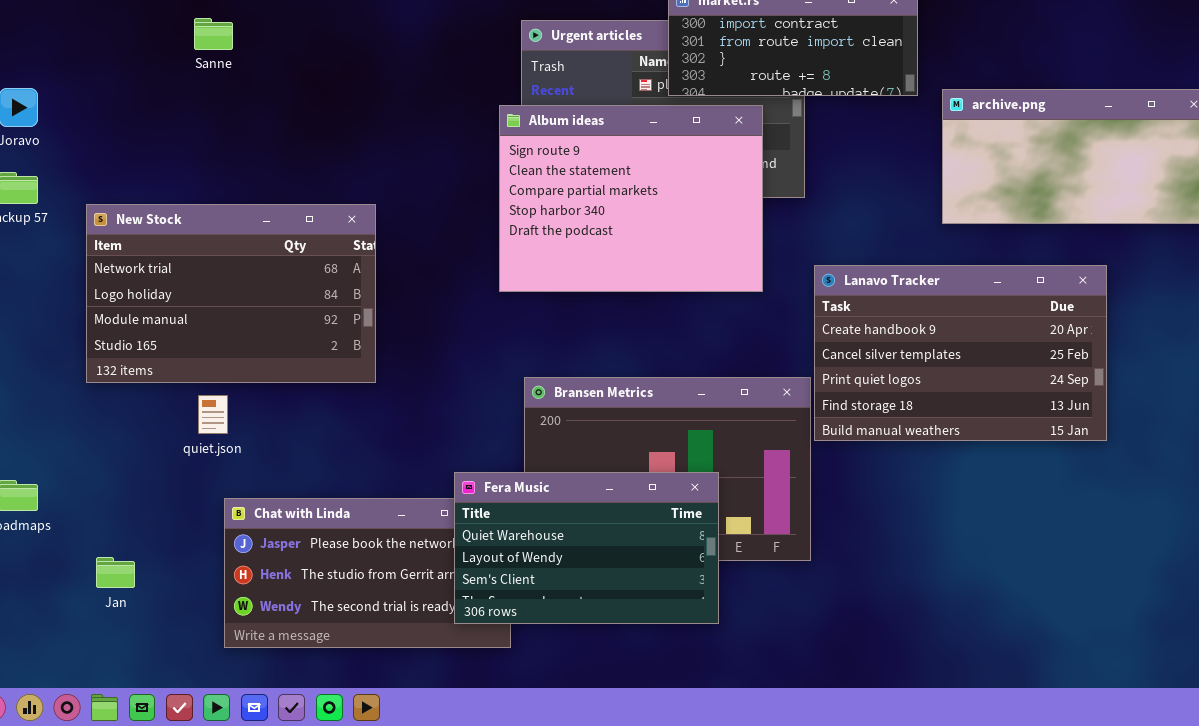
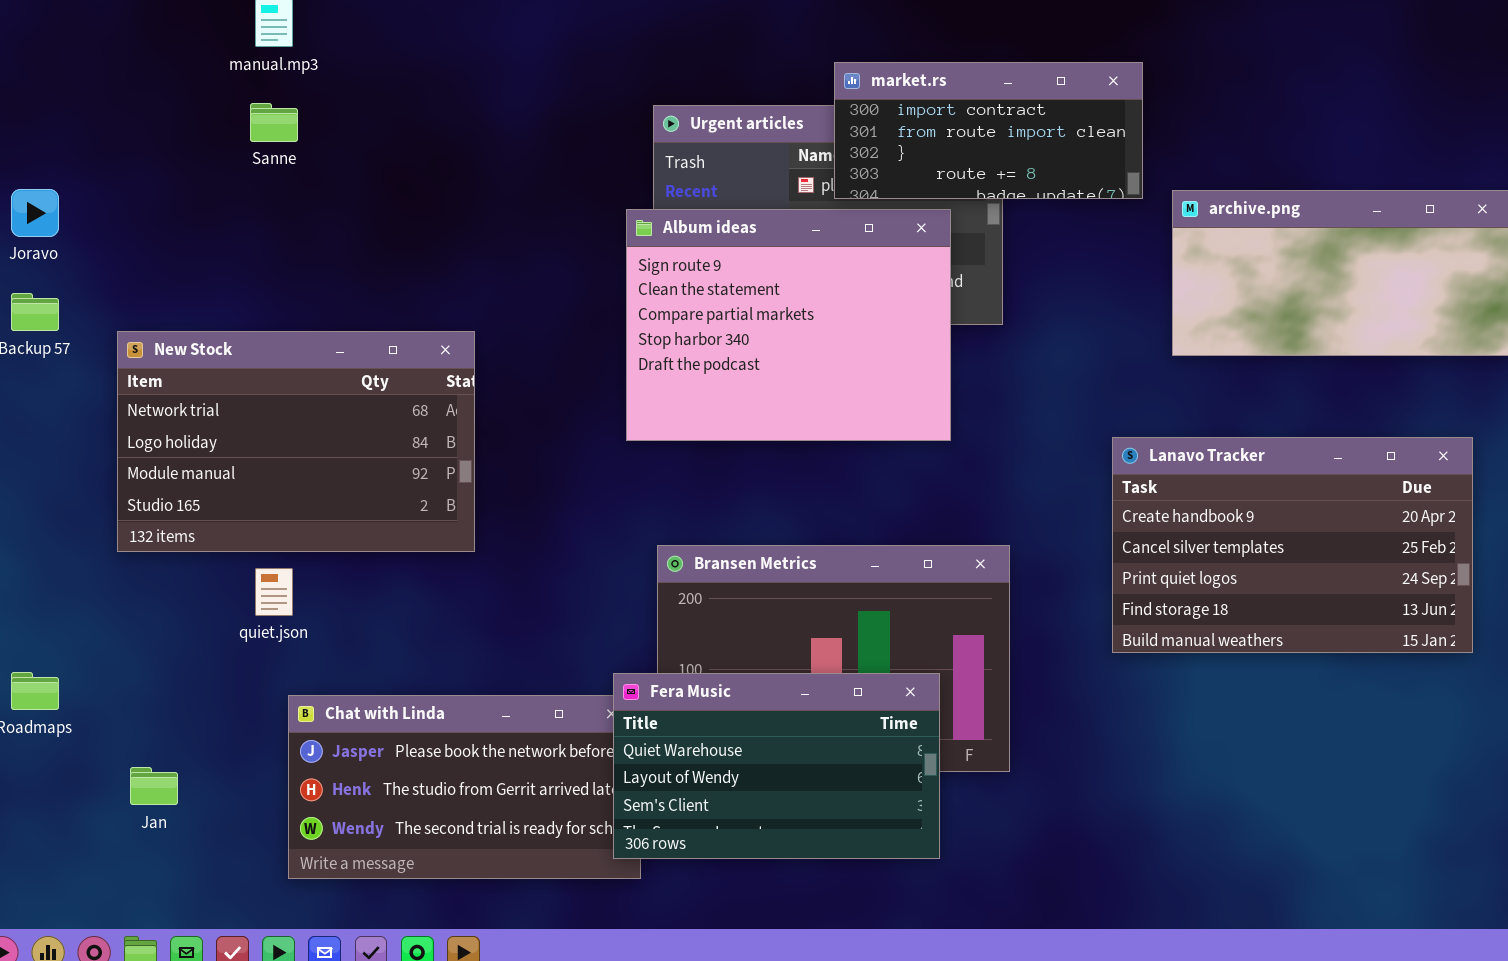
Lanavo Tracker: [814,265,1107,441] -> [1112,437,1473,653], moved
Fera Music: [454,472,719,624] -> [613,673,940,859], moved

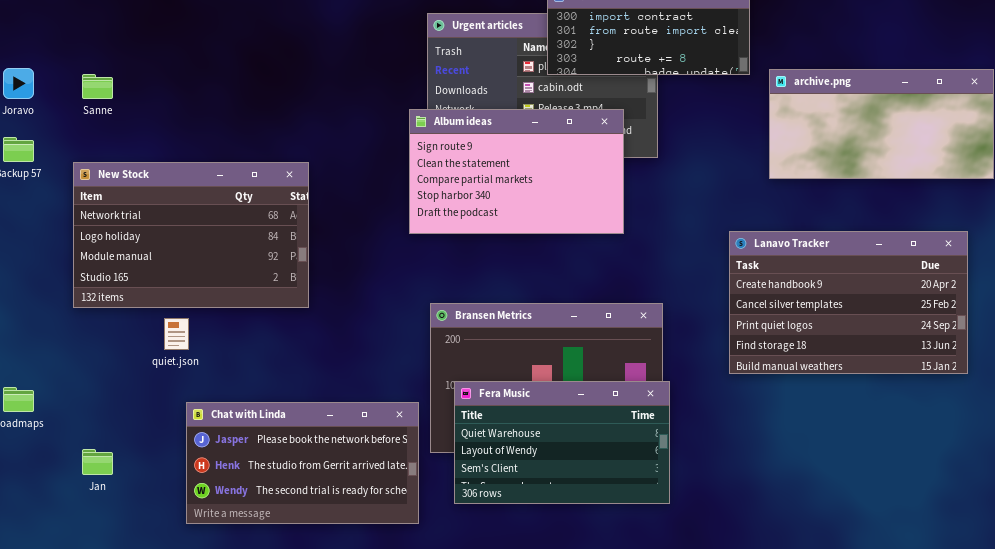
Sanne: [250,103,298,142] -> [82,74,113,99], moved
Album ideas: [626,209,951,441] -> [409,109,624,234], resized
Fera Music: [613,673,940,859] -> [454,381,670,504], moved

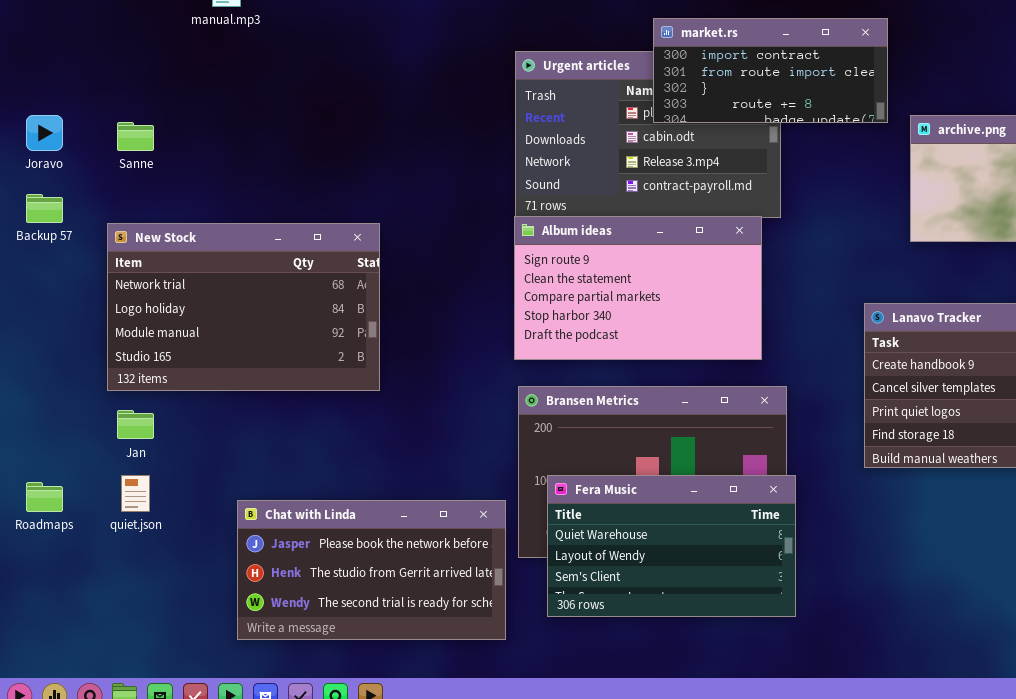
Album ideas: [409,109,624,234] -> [514,216,762,360], moved
quiet.json: [164,318,189,350] -> [121,475,150,512], moved
Jan: [82,449,113,475] -> [117,410,154,439], moved

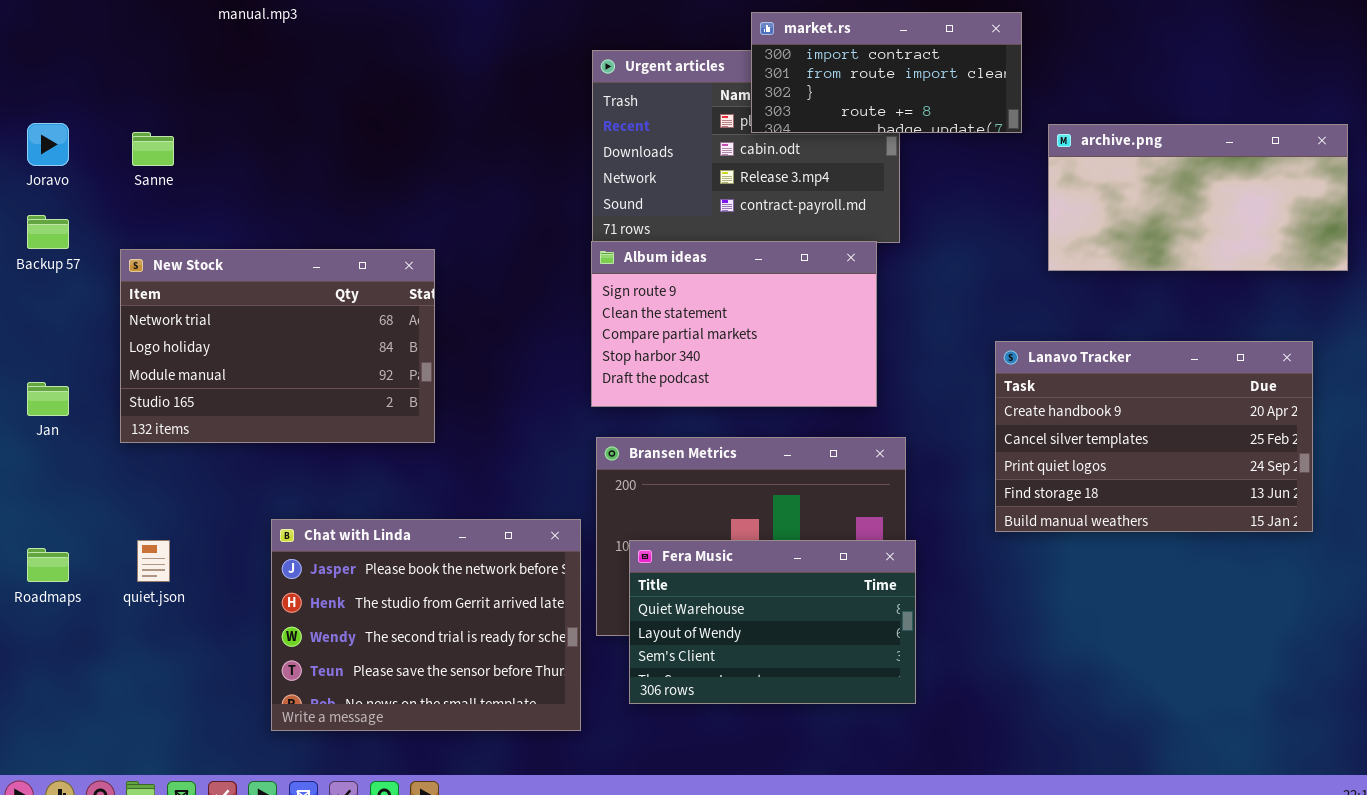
Jan: [117,410,154,439] -> [27,382,69,416], moved
Chat with Linda: [237,500,506,640] -> [271,519,581,731], resized

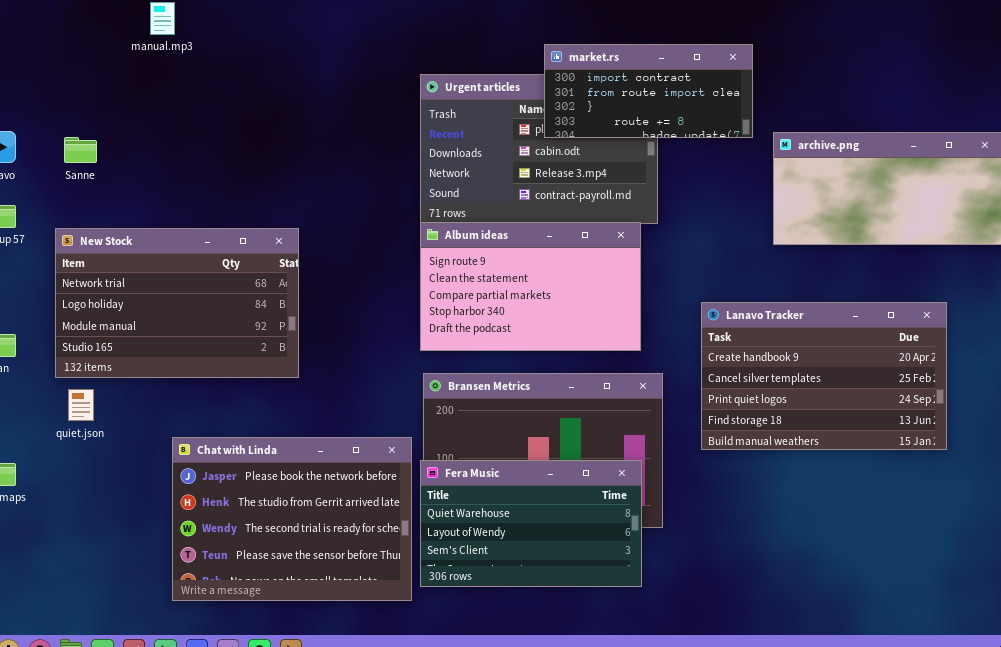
Lanavo Tracker: [995,341,1313,532] -> [701,302,947,450], moved
quiet.json: [137,540,170,582] -> [68,389,94,421], moved
Fera Music: [629,540,916,704] -> [420,460,642,587], moved

